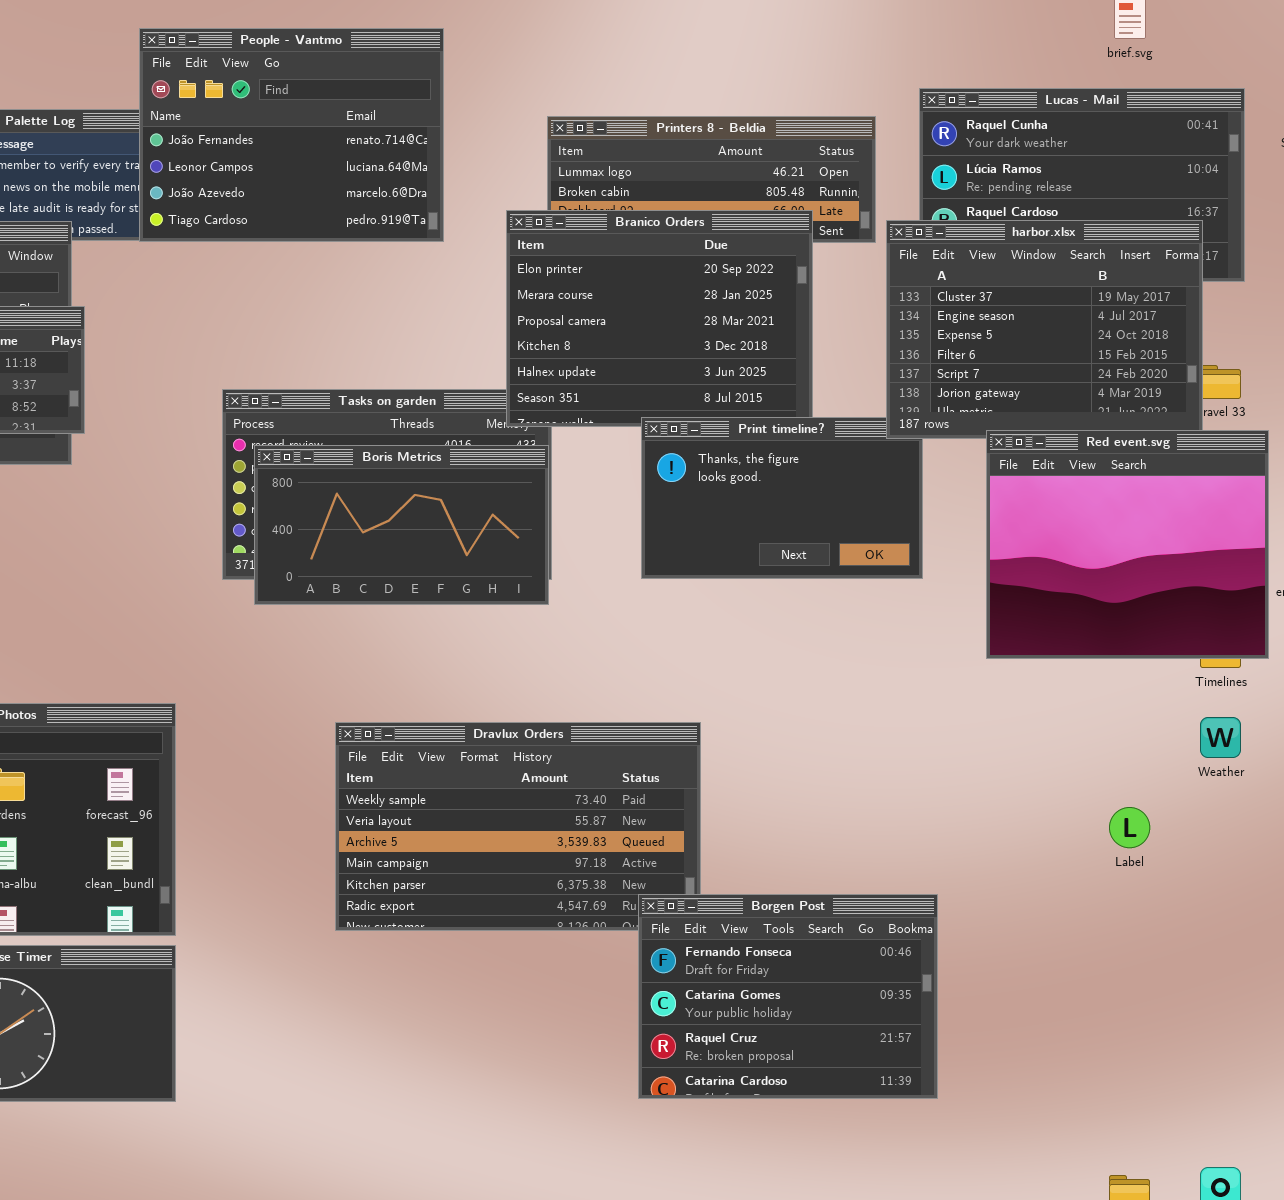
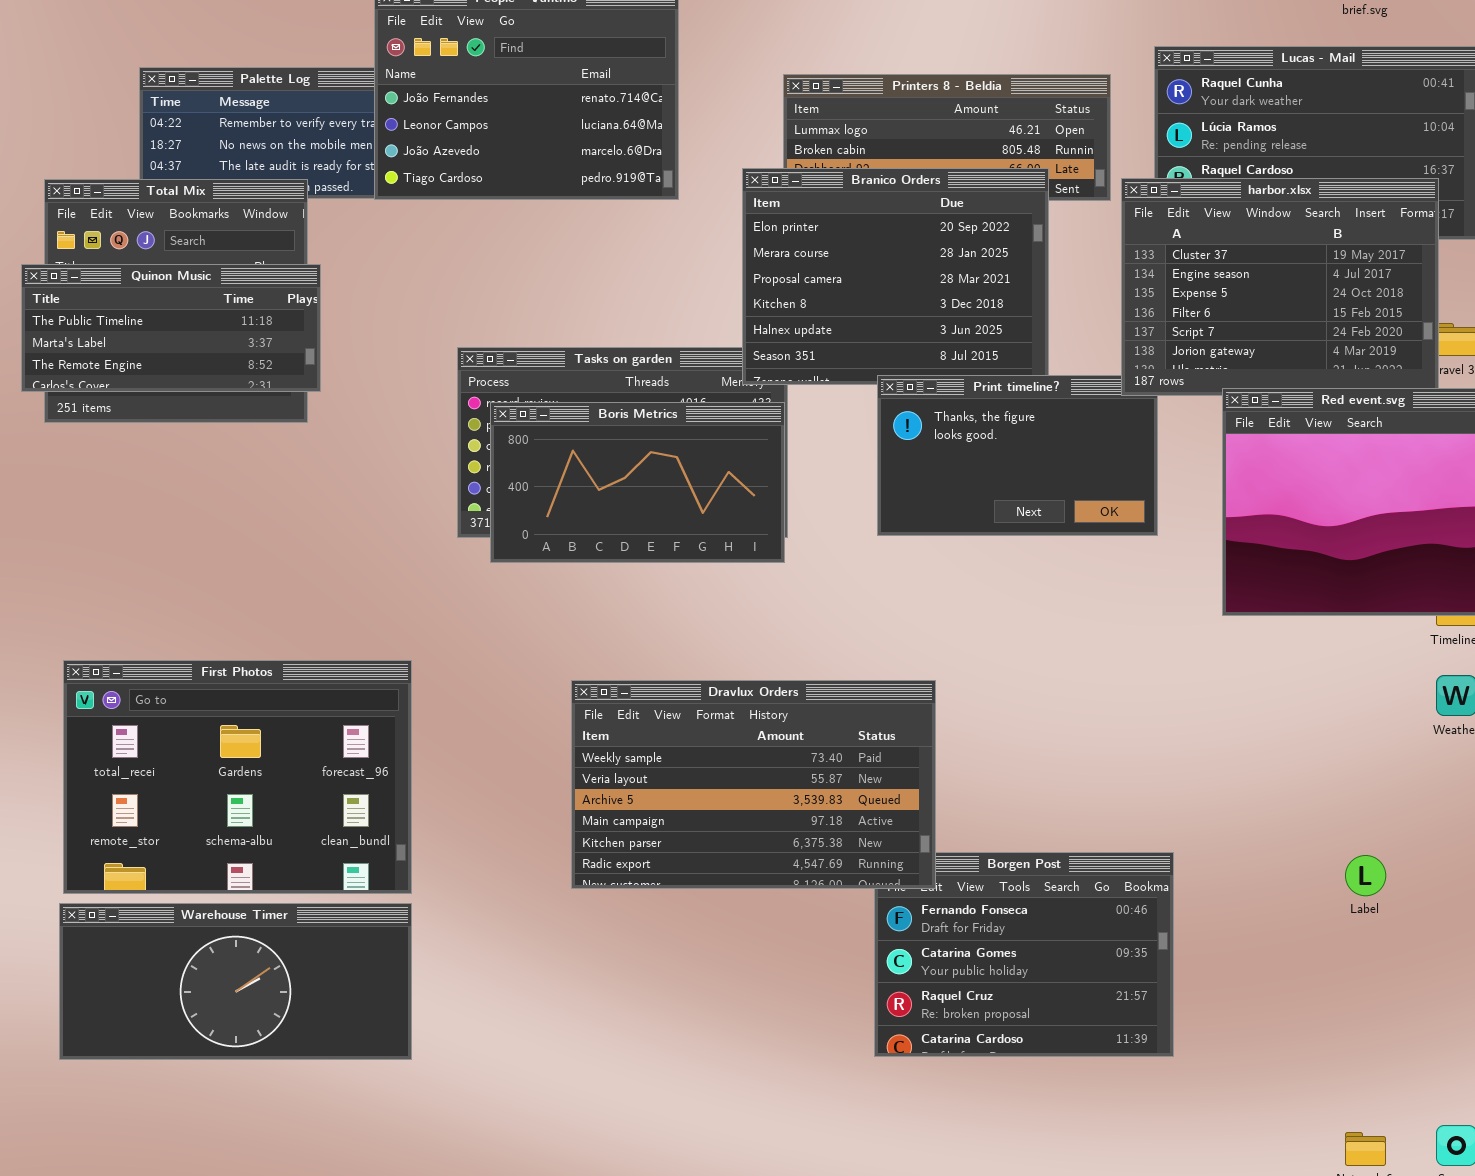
Dravlux Orders: [335,722,701,931] -> [571,680,936,889], raised
Label: [1109,807,1150,848] -> [1345,855,1386,896], moved

